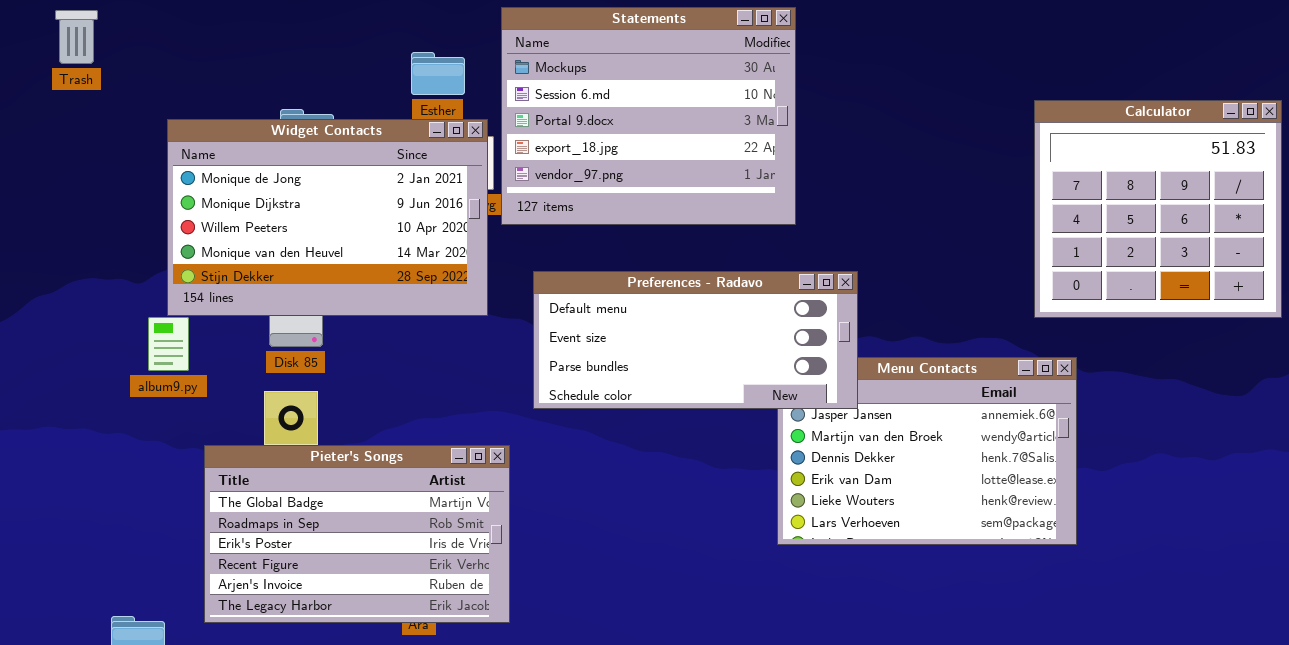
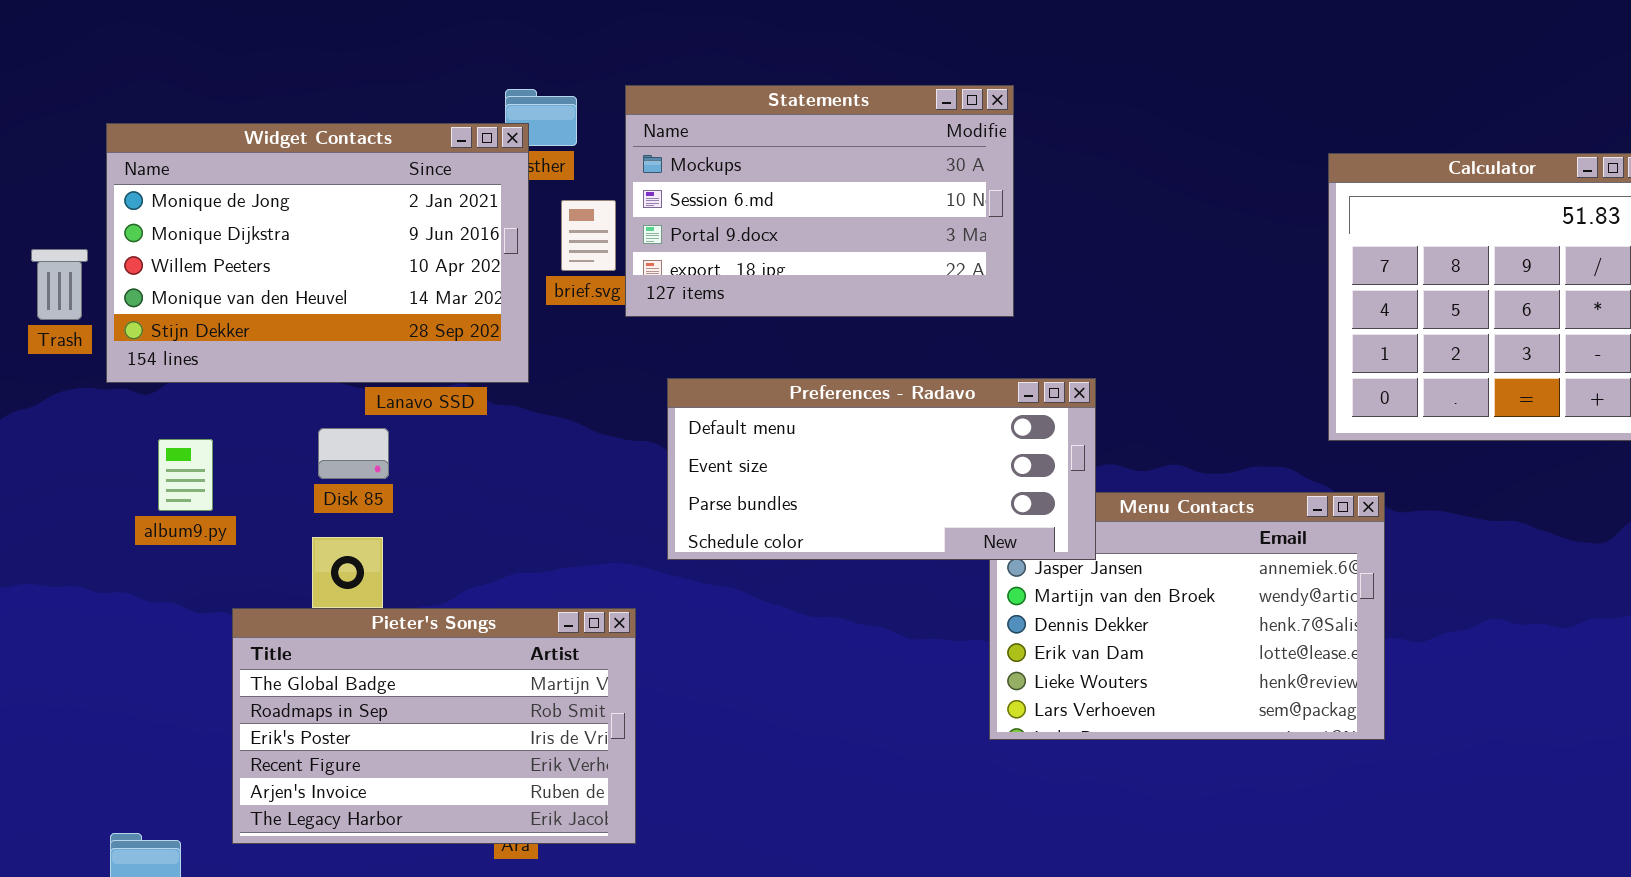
Statements: [501,7,796,225] -> [625,85,1014,317], resized
Trash: [55,10,98,64] -> [31,249,88,320], moved
Widget Contacts: [167,119,488,316] -> [106,123,529,383], moved

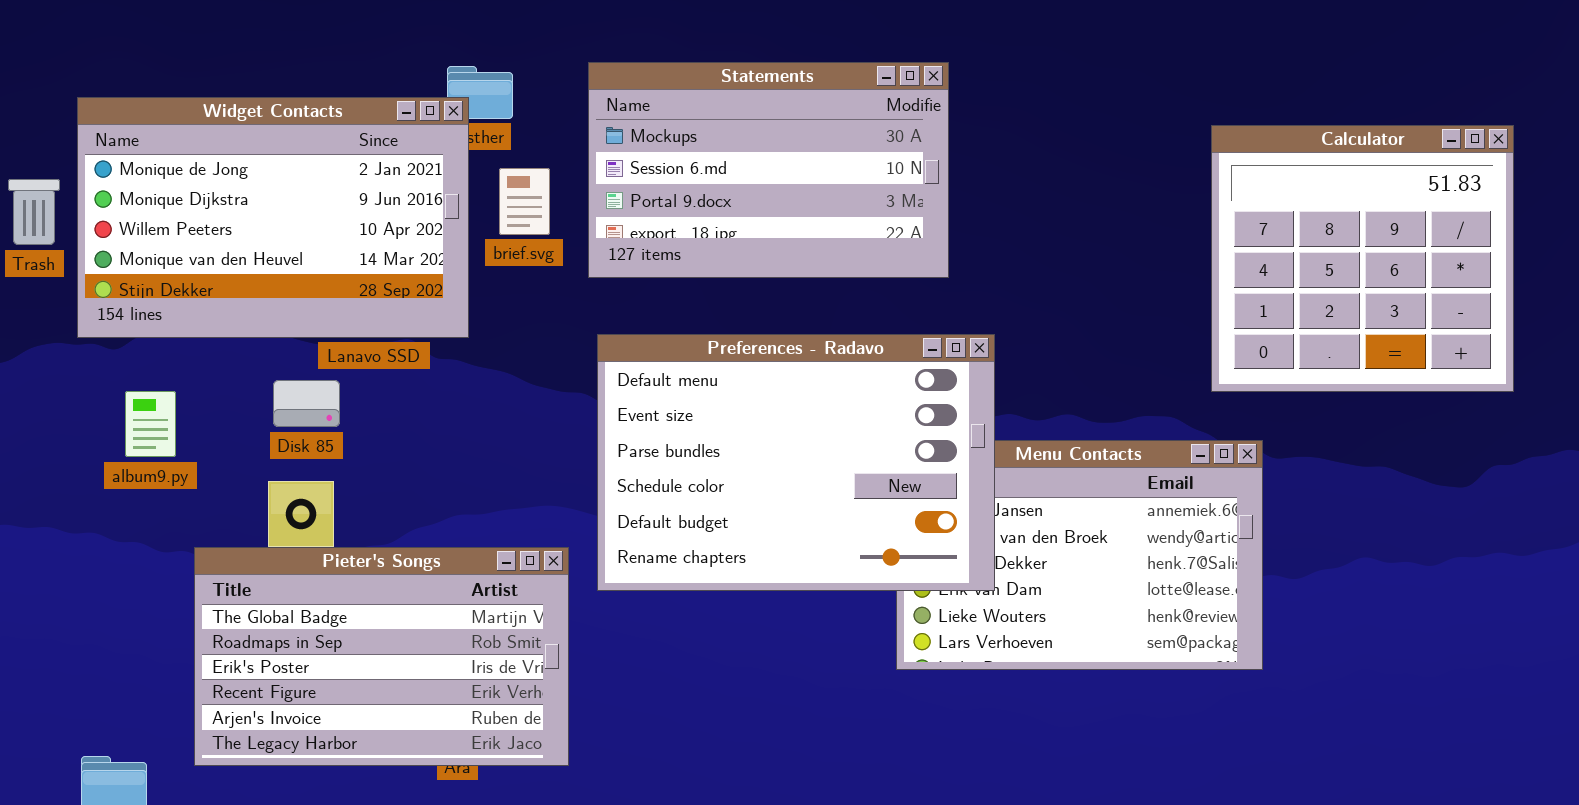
Statements: [625,85,1014,317] -> [588,62,949,278], moved
Trash: [31,249,88,320] -> [8,179,60,245], moved
Preferences - Radavo: [667,378,1096,560] -> [597,334,995,591], resized

